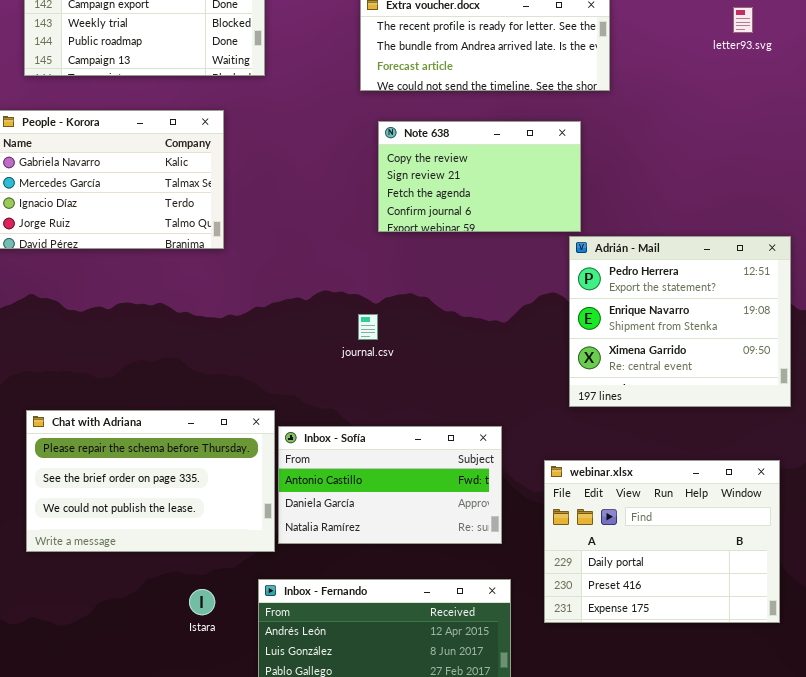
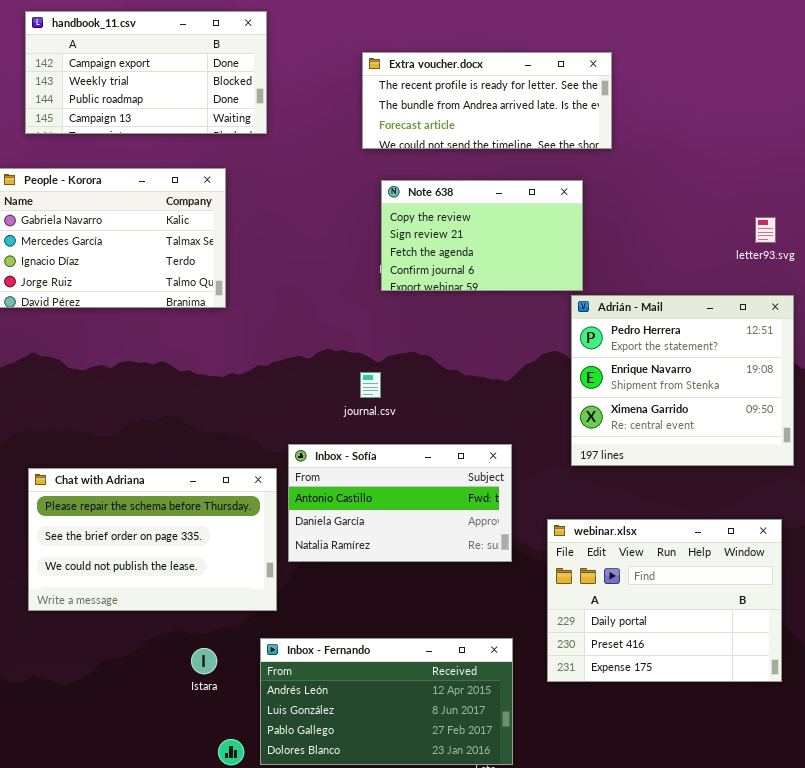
letter93.svg: [733,7,753,33] -> [755,217,776,243], moved
Inbox - Sofía: [278,426,502,544] -> [288,444,512,562], moved

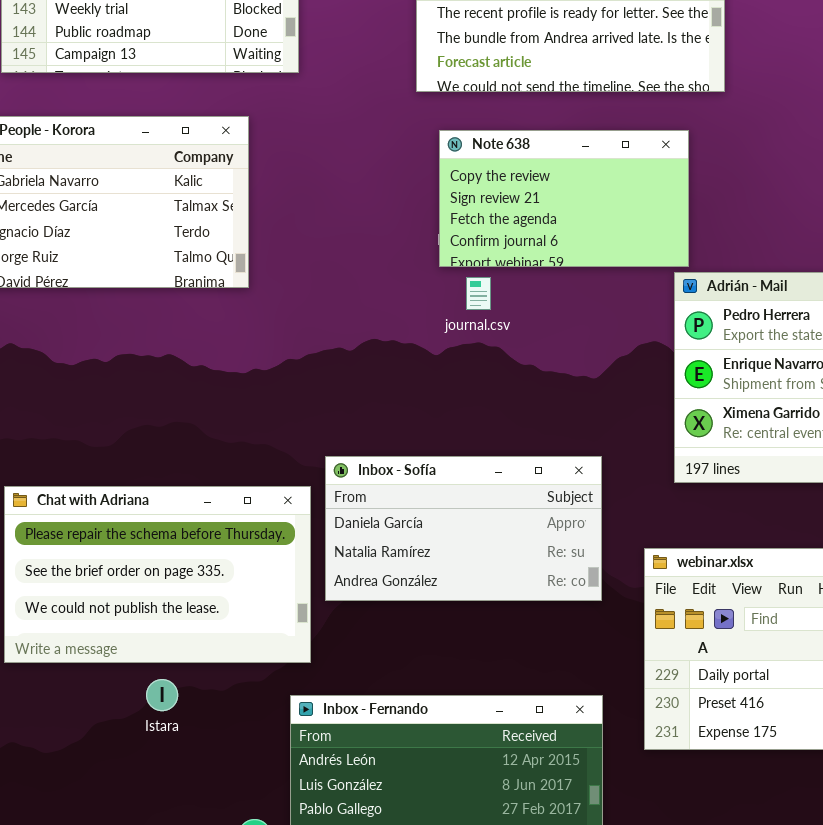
journal.csv: [360,372,381,398] -> [466,277,491,310], moved
Inbox - Sofía: [288,444,512,562] -> [325,456,602,601], scrolled down 1 row
Istara: [191,648,217,674] -> [146,679,178,711], moved

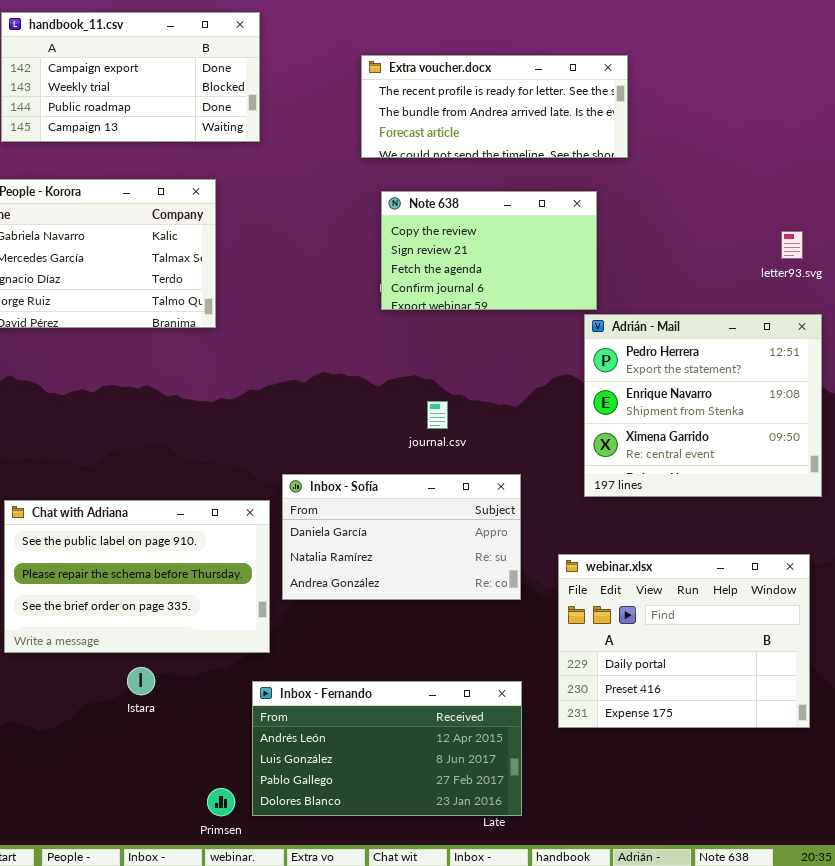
journal.csv: [466,277,491,310] -> [427,401,448,429], moved
Chat with Adriana: [4,486,311,663] -> [4,500,270,653], scrolled up 1 row

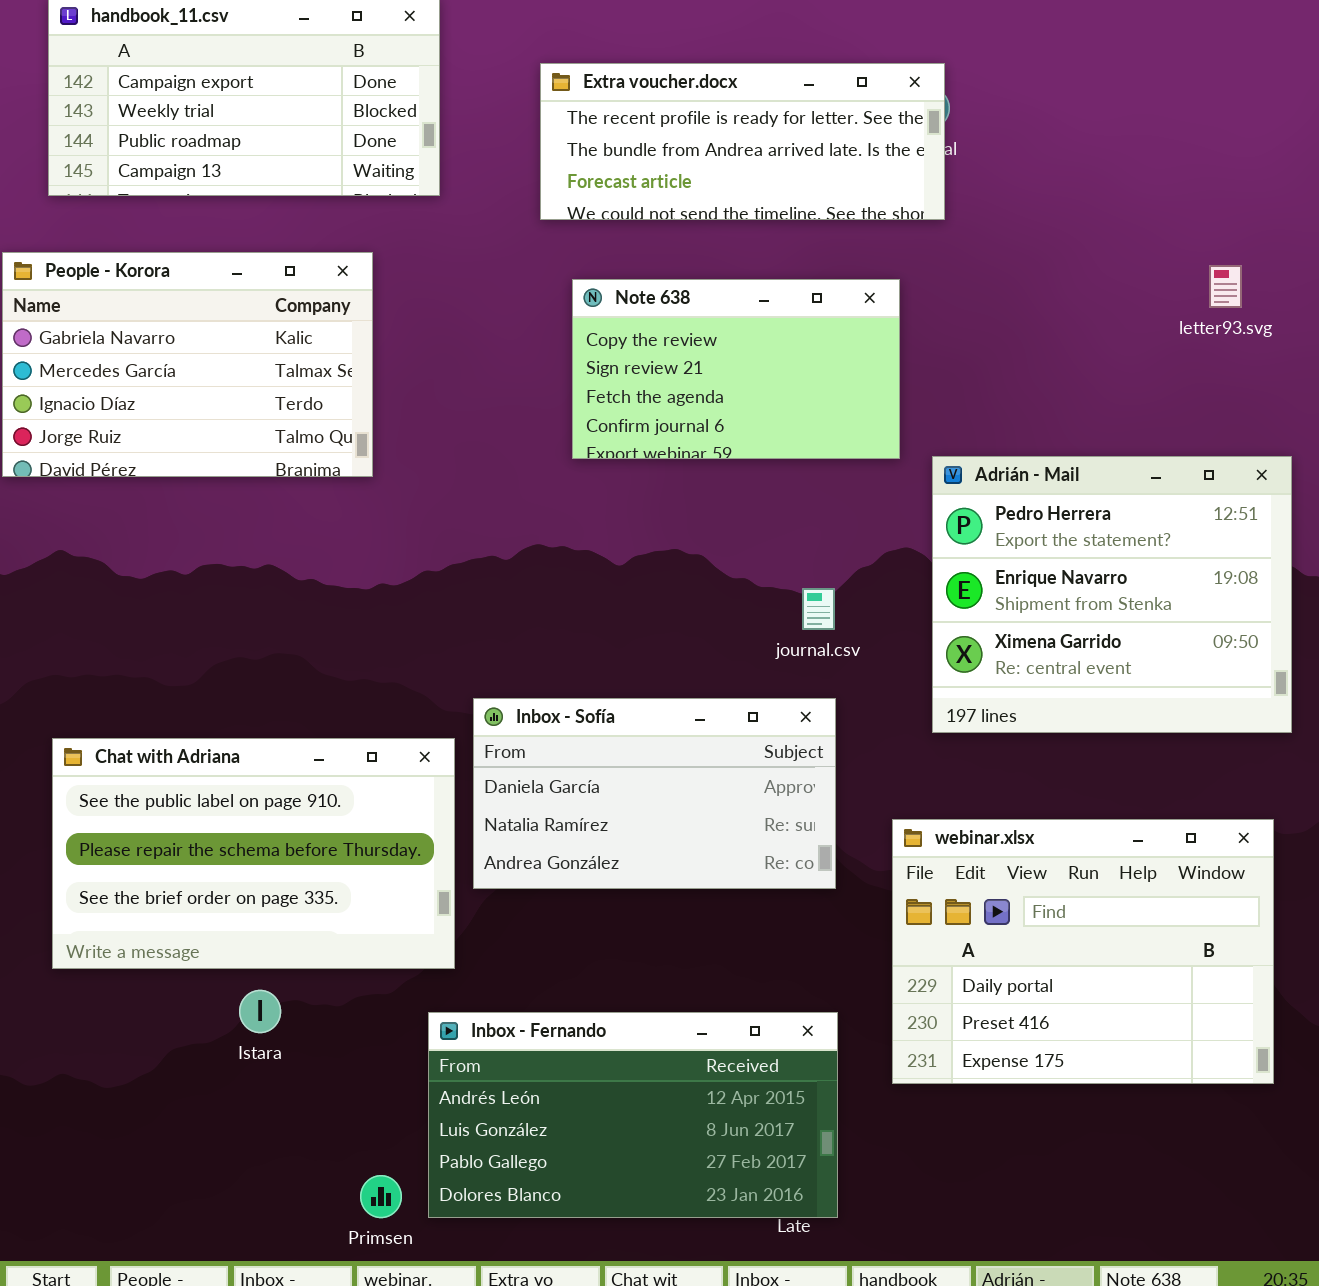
Extra voucher.docx: [361,55,628,158] -> [540,63,945,220], moved
Note 638: [381,191,597,310] -> [572,279,900,459], moved
letter93.svg: [781,231,803,259] -> [1209,265,1242,308], moved
journal.csv: [427,401,448,429] -> [802,588,835,630], moved

